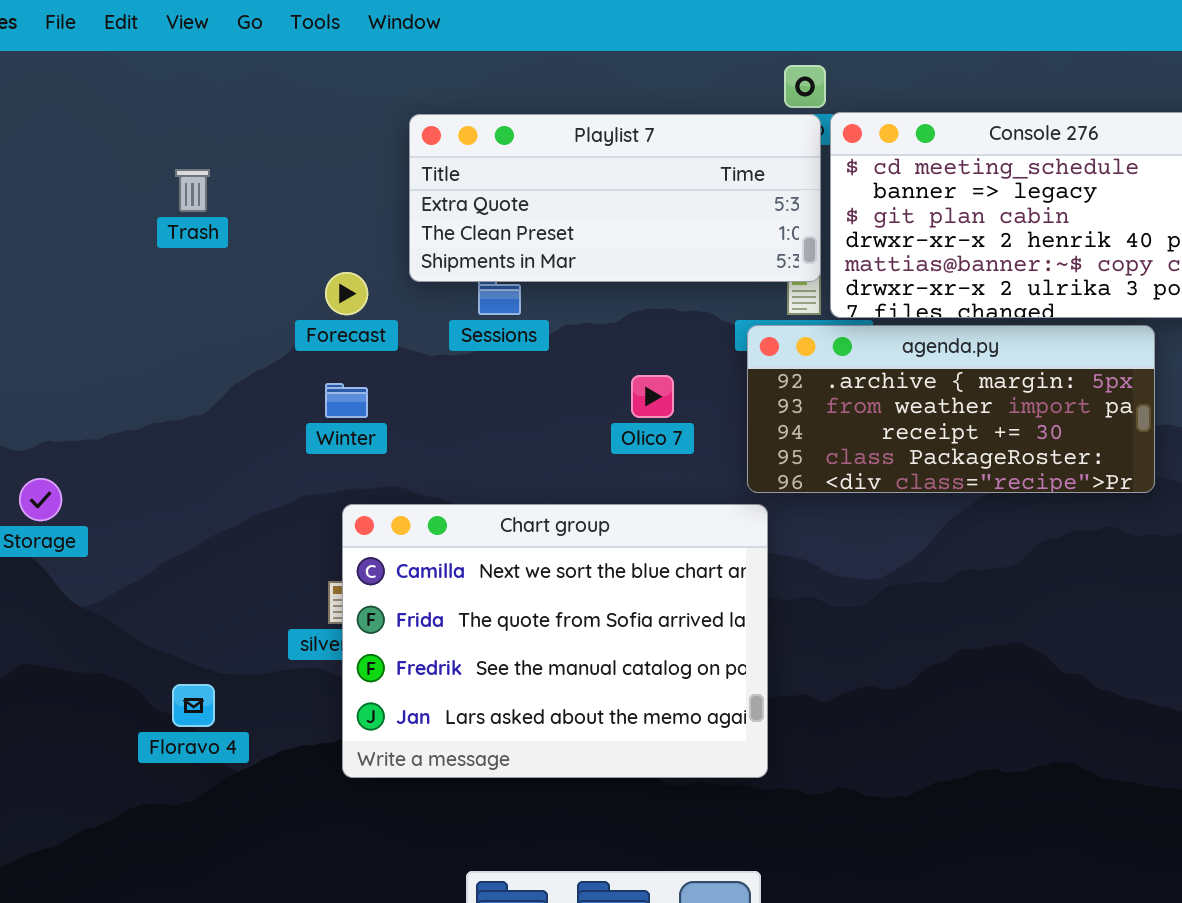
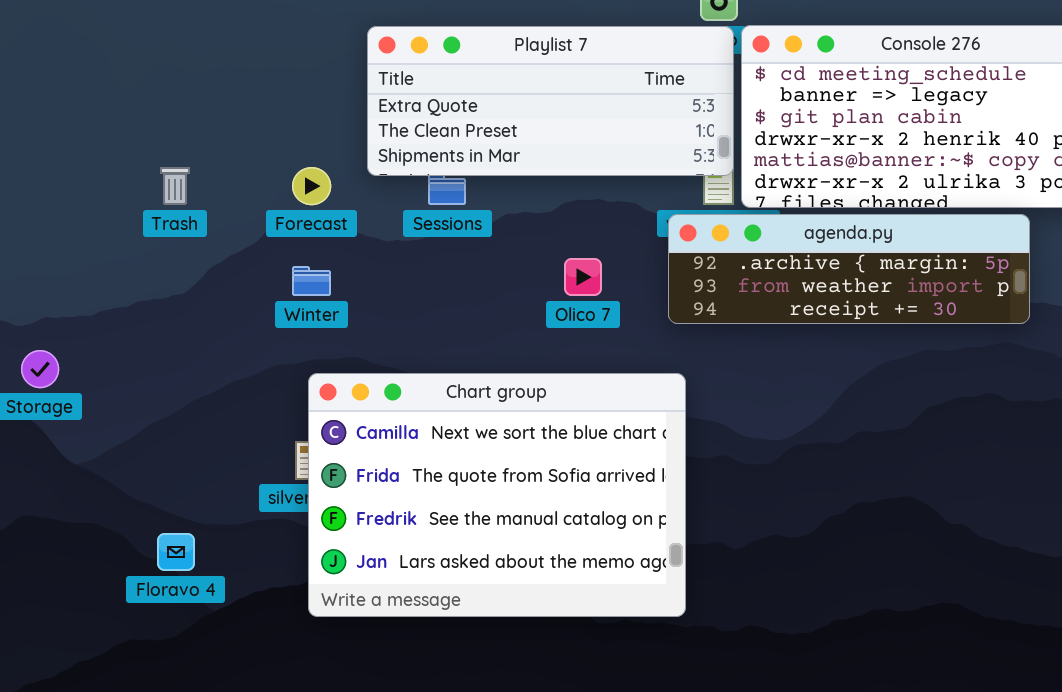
Trash: [175,169,210,212] -> [160,167,190,205], moved
agenda.py: [747,325,1155,493] -> [668,214,1030,324], resized

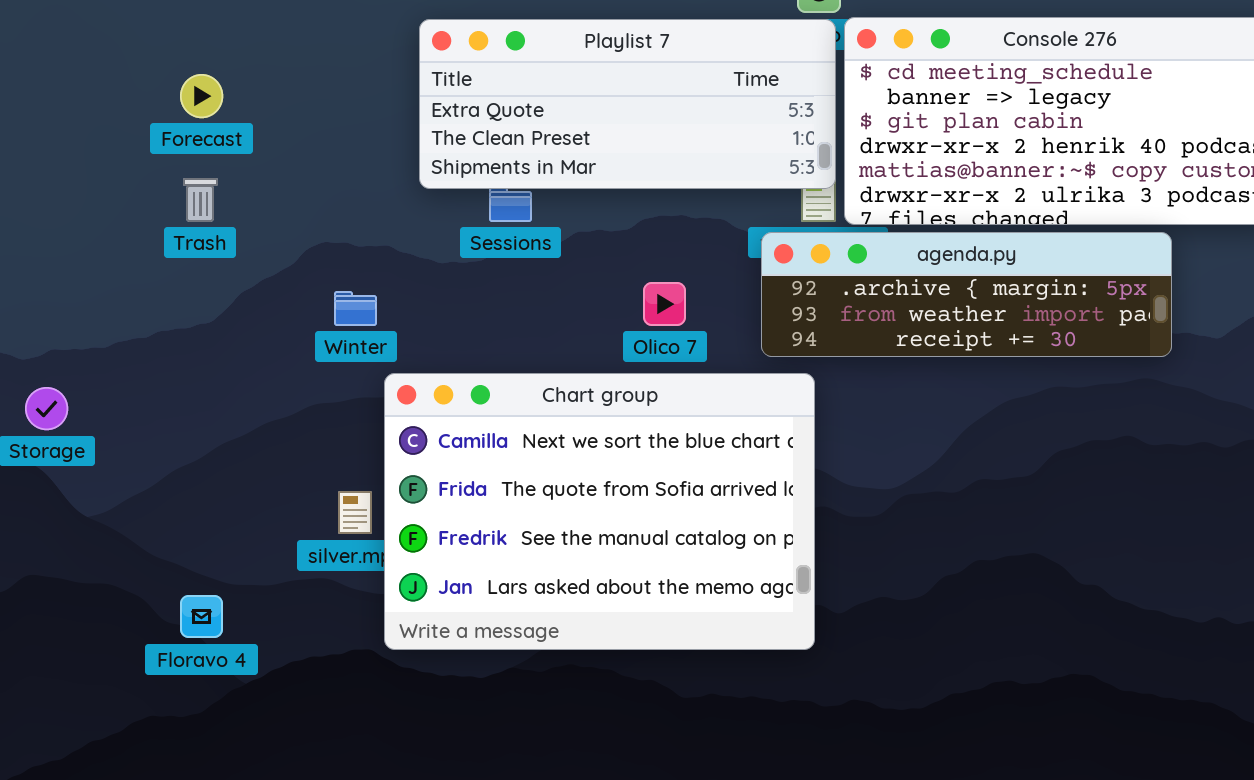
Forecast: [292,167,331,205] -> [180,74,223,118], moved
Chart group: [308,373,686,617] -> [384,373,815,650], moved

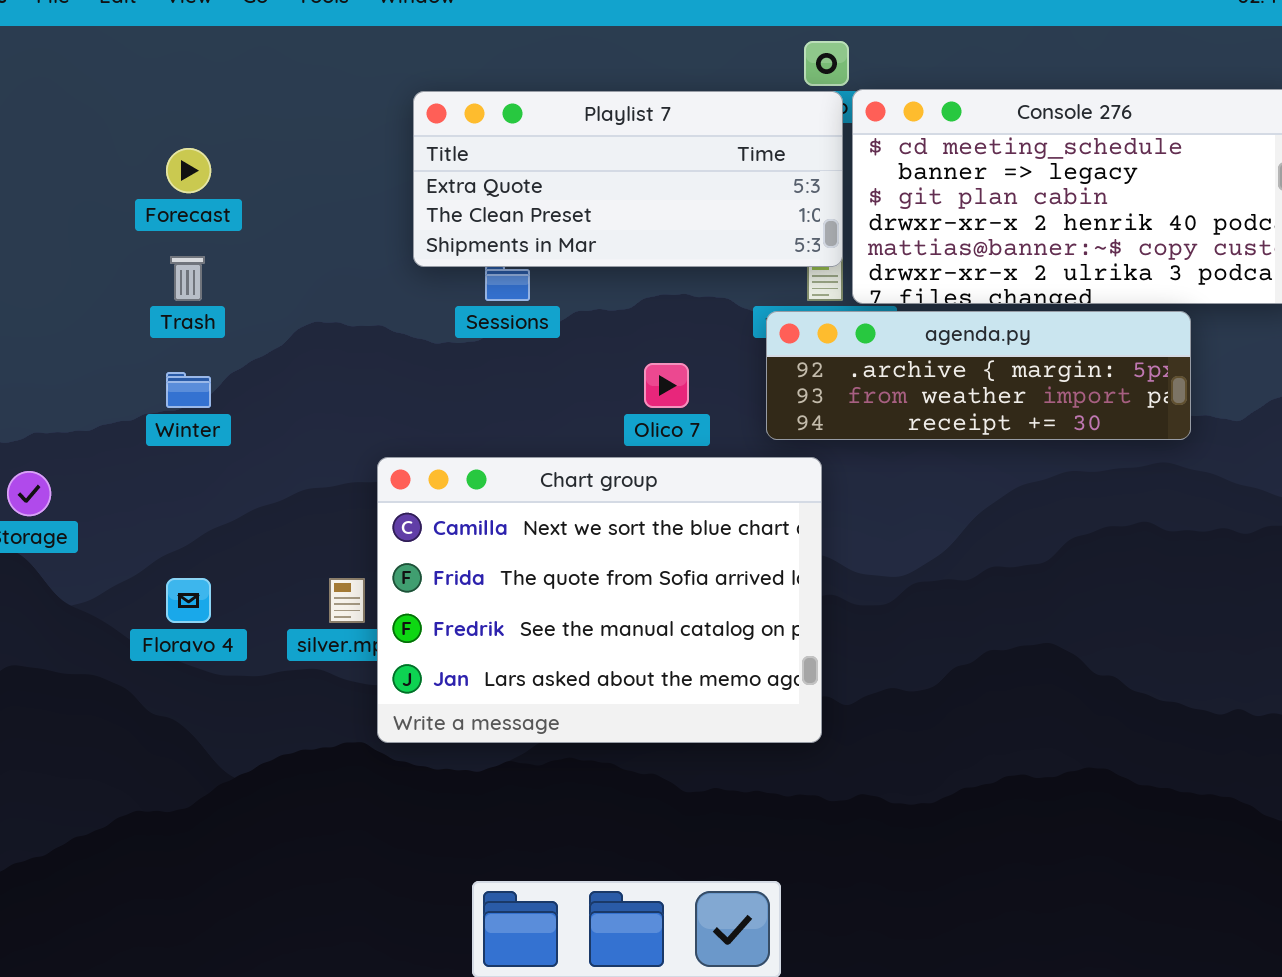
Winter: [334,291,377,326] -> [166,372,211,408], moved
Floravo 4: [180,595,223,638] -> [166,578,211,623], moved

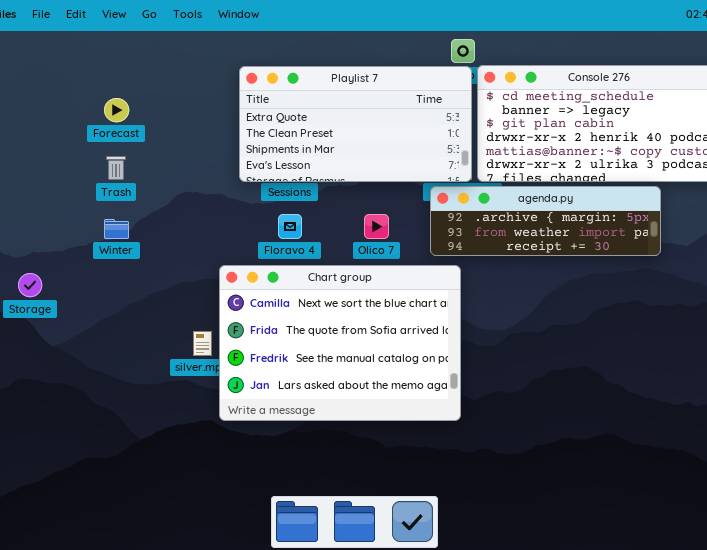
Playlist 7: [413,91,843,267] -> [239,66,472,182], resized
Floravo 4: [166,578,211,623] -> [278,214,302,239], moved

